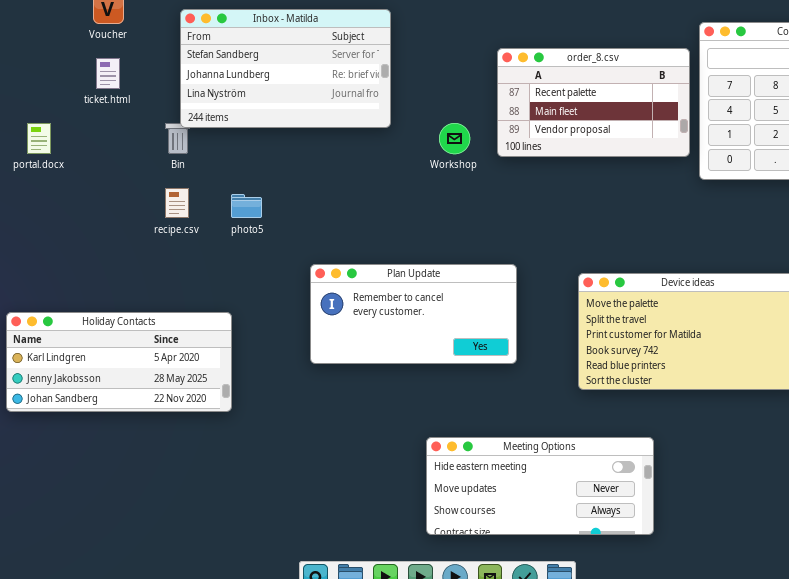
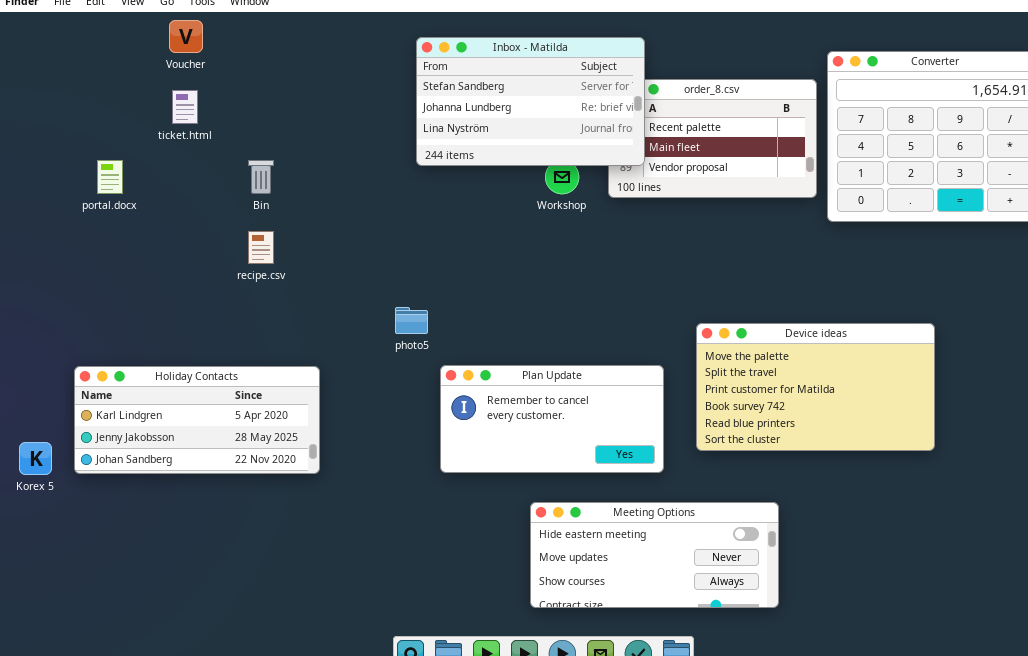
Inbox - Matilda: [180,9,391,128] -> [416,37,645,166], moved
photo5: [231,194,262,218] -> [395,307,428,334], moved
Plan Update: [310,264,517,364] -> [440,365,664,473], moved

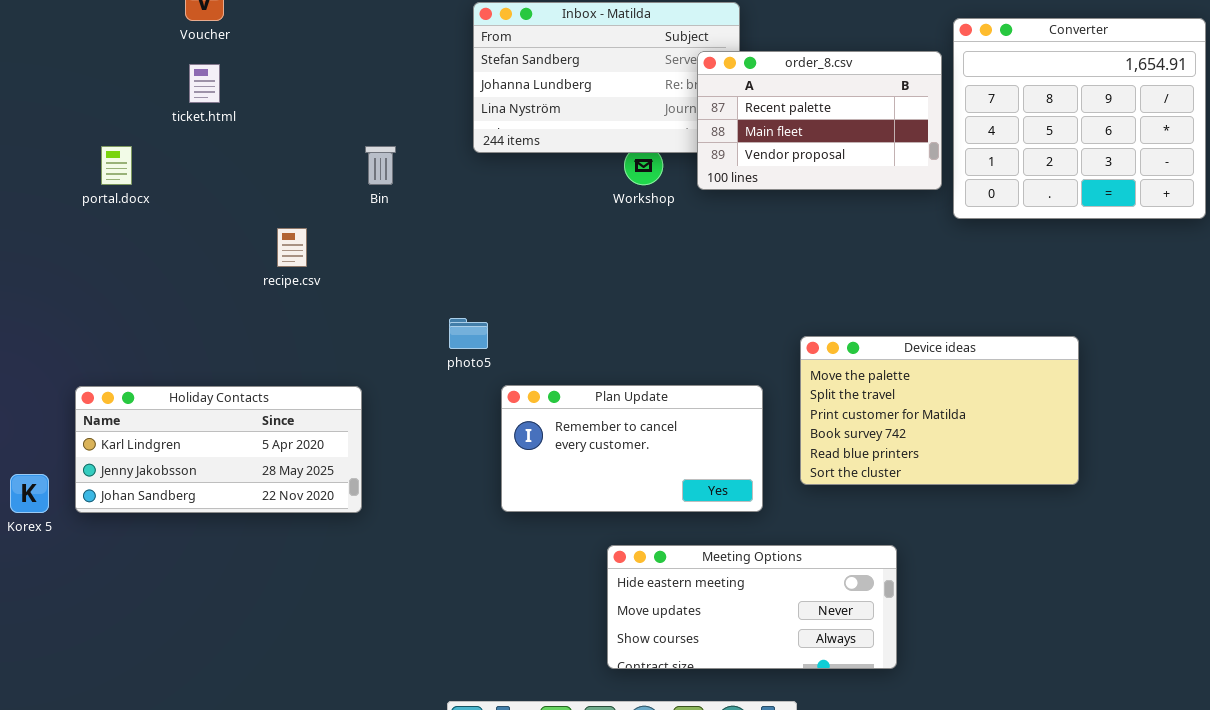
order_8.csv: [608,79,817,198] -> [697,51,942,190], raised
Bin: [248,160,274,194] -> [365,146,396,185], moved

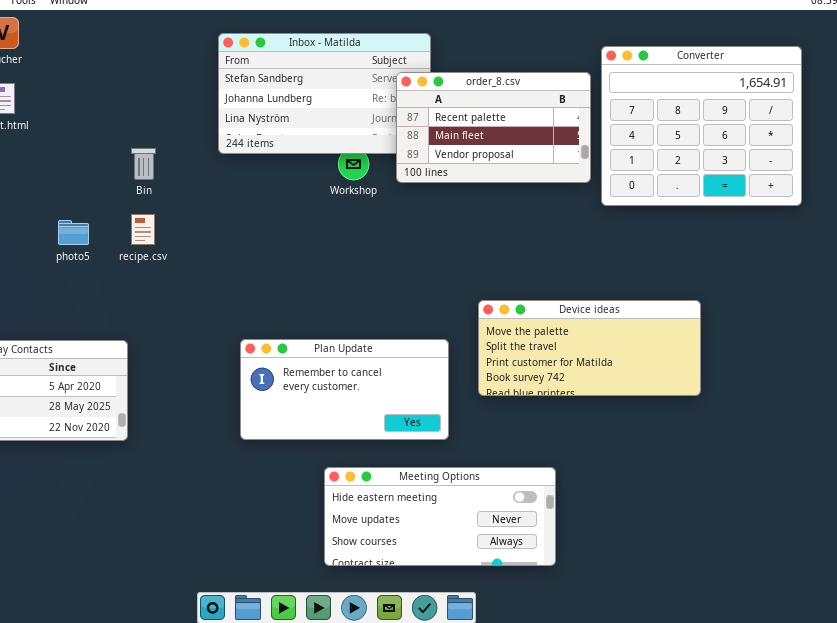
recipe.csv: [277,228,307,267] -> [131,214,155,245], moved
photo5: [449,318,488,349] -> [58,220,89,245], moved
Device ideas: [800,336,1079,485] -> [478,300,701,396], resized

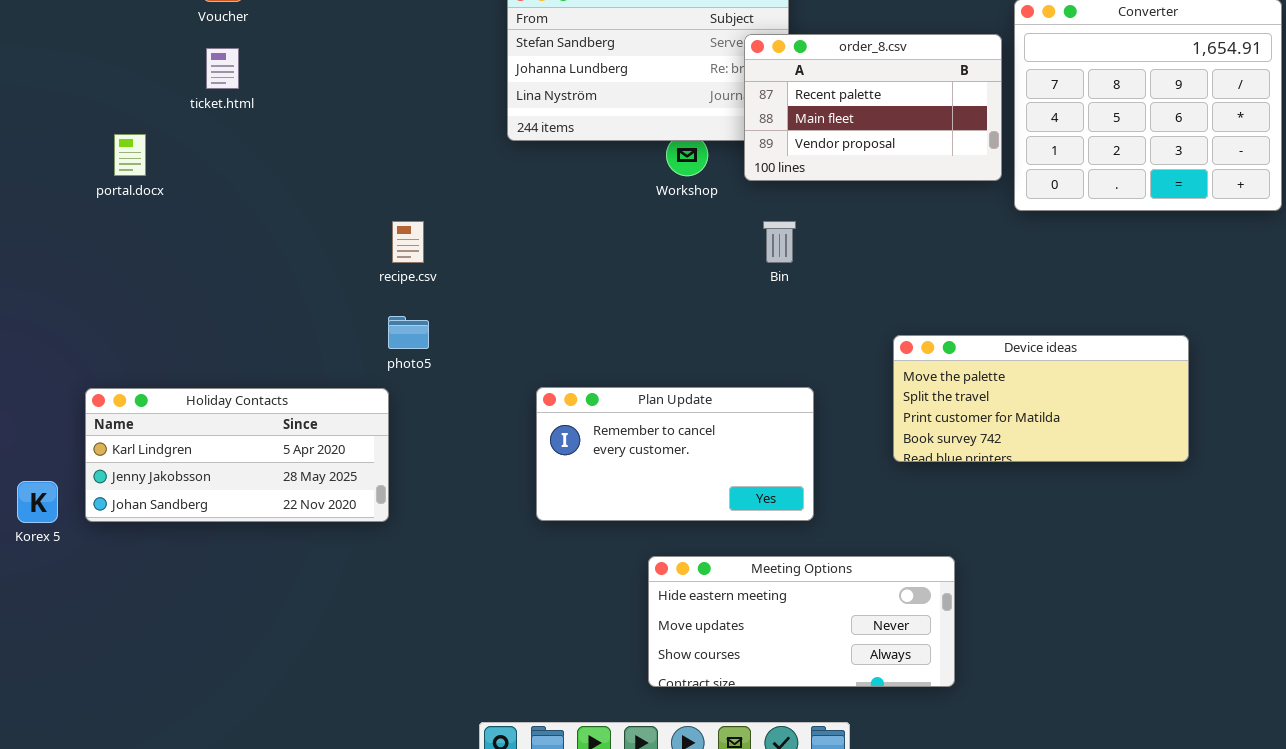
Bin: [131,148,156,180] -> [763,221,796,263], moved
photo5: [58,220,89,245] -> [388,316,429,349], moved
Device ideas: [478,300,701,396] -> [893,335,1189,462], moved

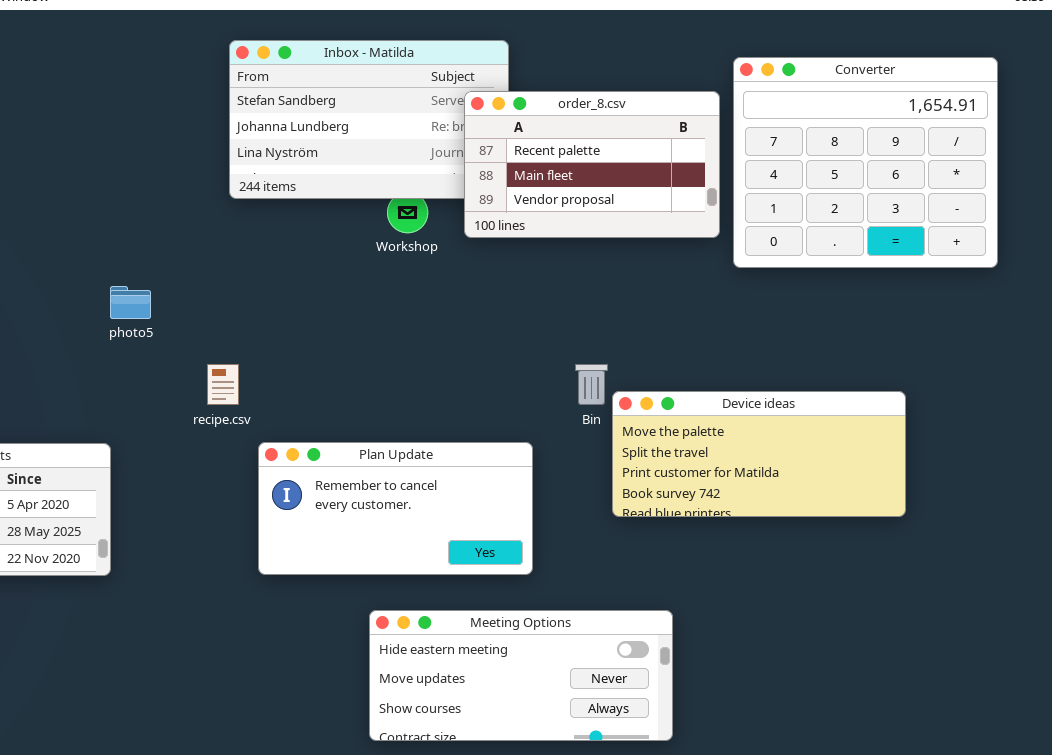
recipe.csv: [392,221,424,263] -> [207,364,239,405], moved
Bin: [763,221,796,263] -> [575,364,608,405], moved
photo5: [388,316,429,349] -> [110,286,151,319], moved

